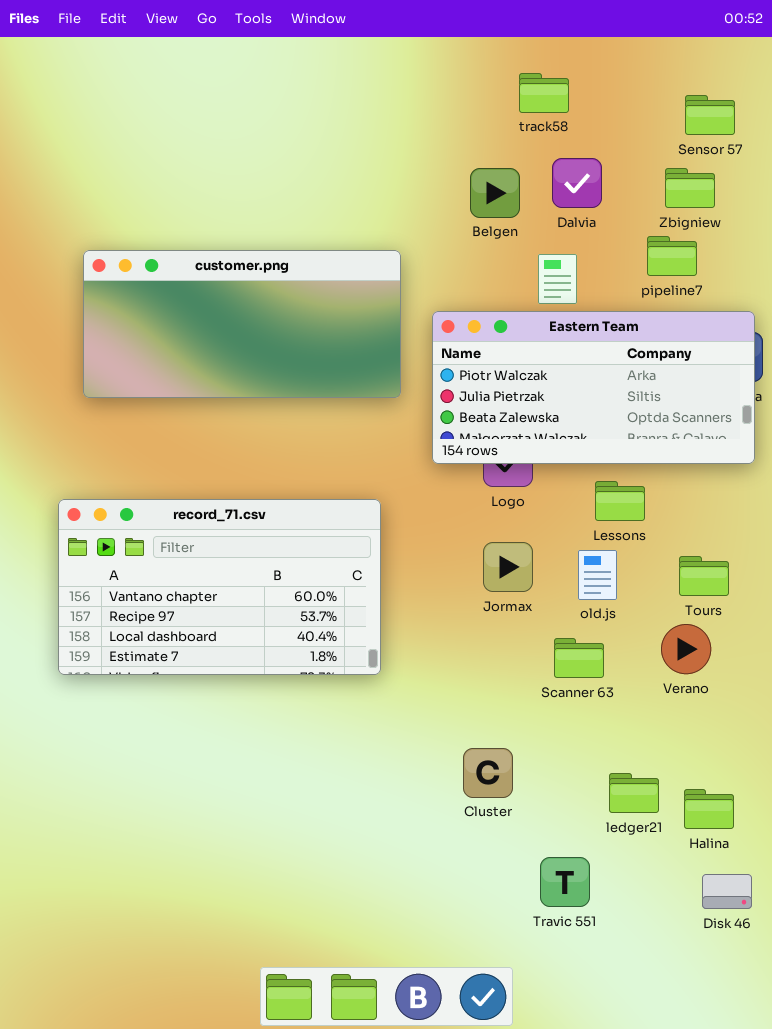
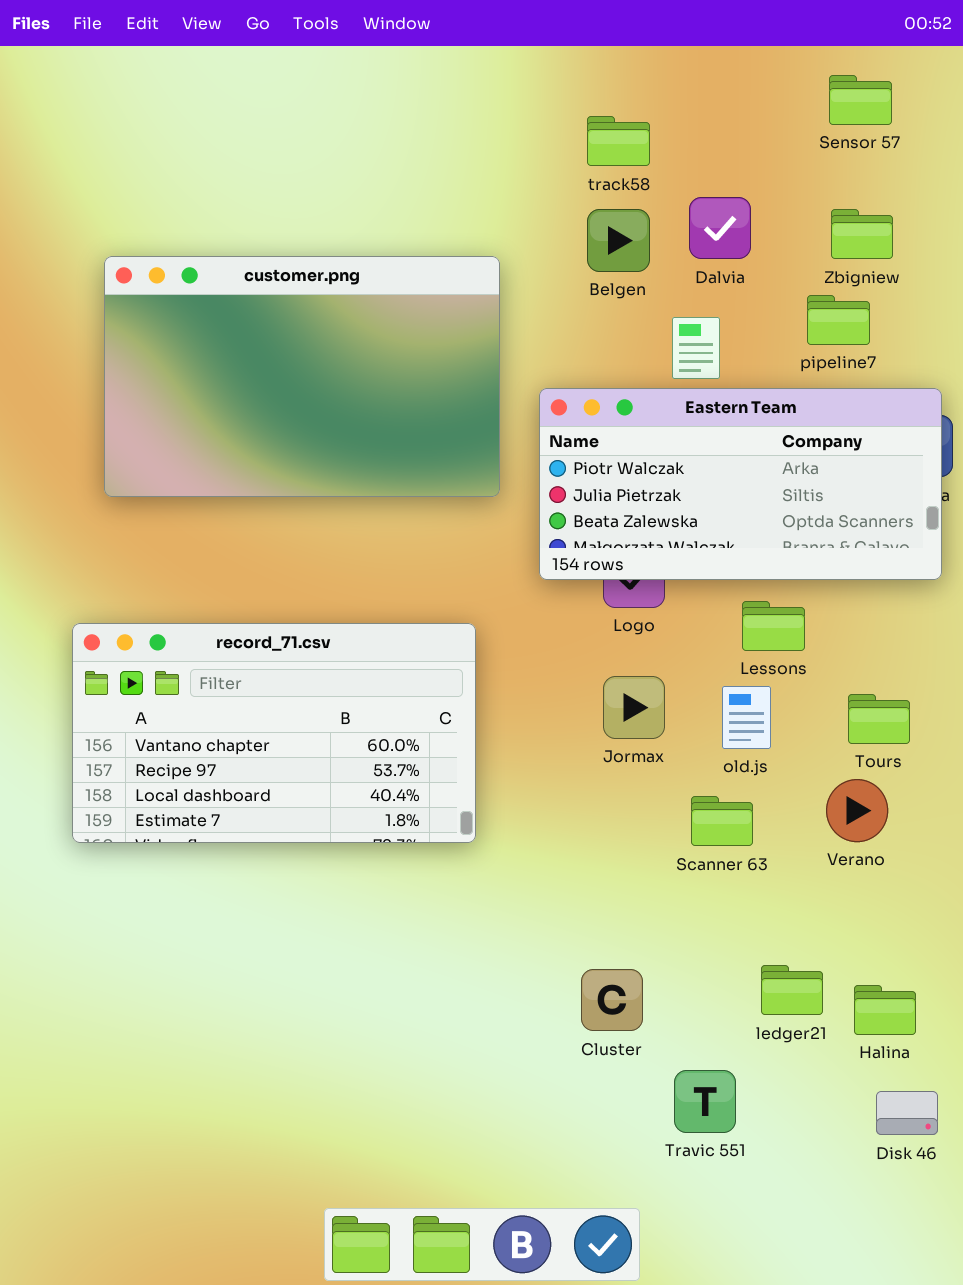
track58: [519,73,569,113] -> [587,116,650,166], moved
Sensor 57: [685,95,735,135] -> [829,75,892,125], moved
customer.png: [83,250,401,398] -> [104,256,500,497], resized
Cluster: [463,748,513,798] -> [581,969,643,1031], moved

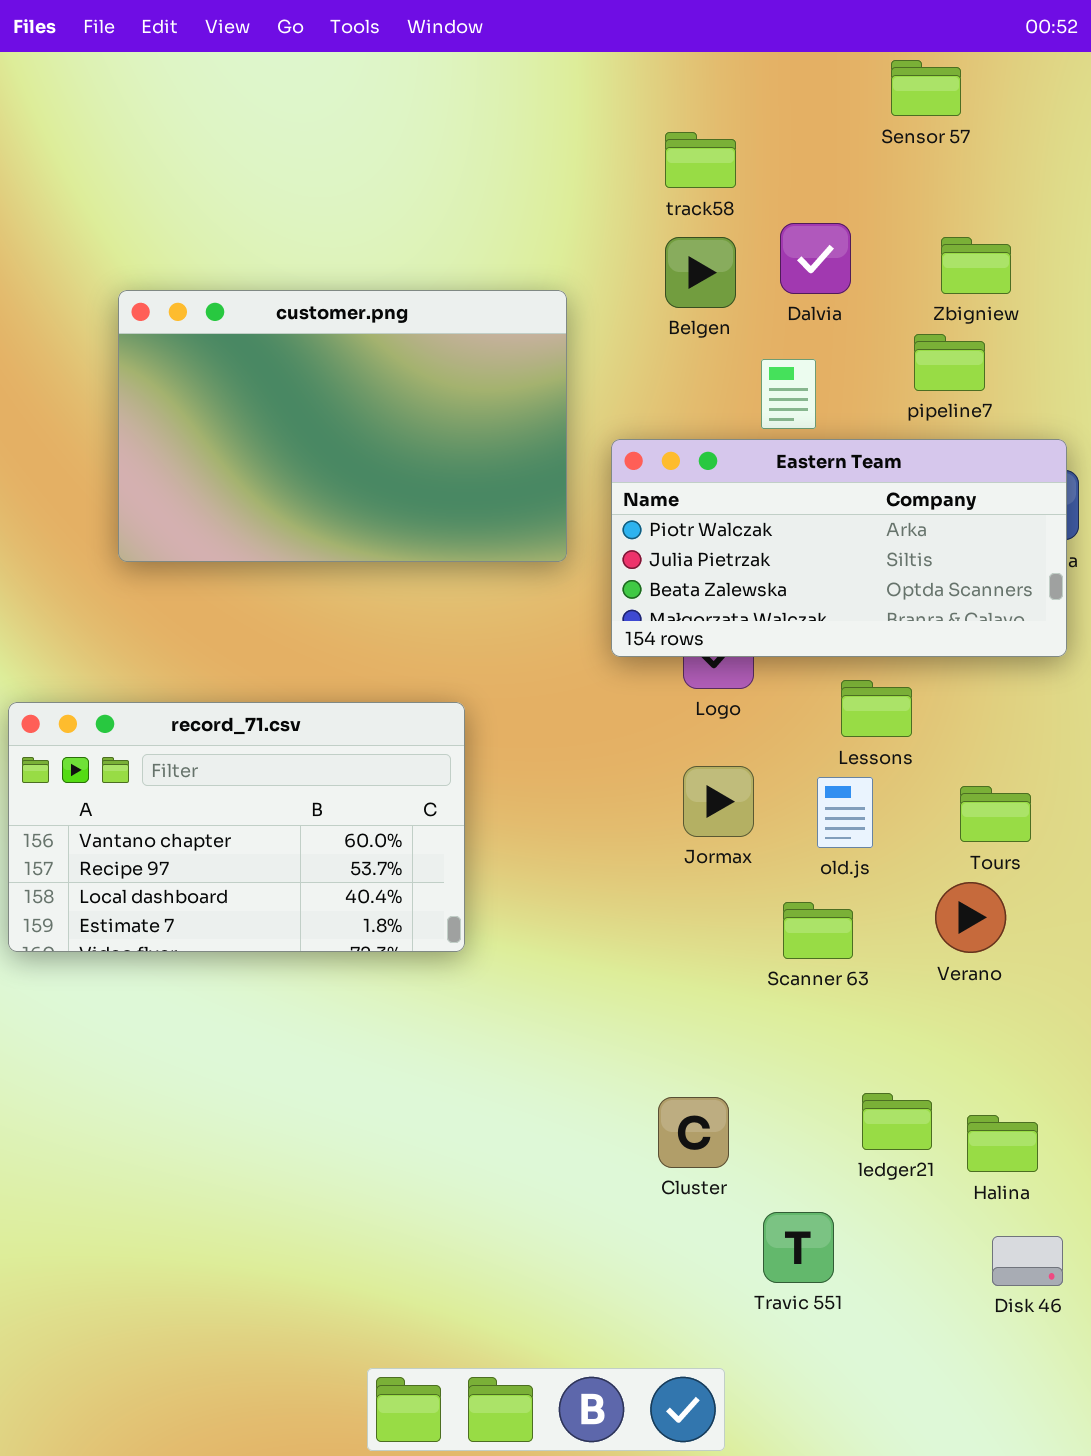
Sensor 57: [829,75,892,125] -> [891,60,961,116], moved
record_71.csv: [72,623,476,843] -> [8,702,465,952], moved

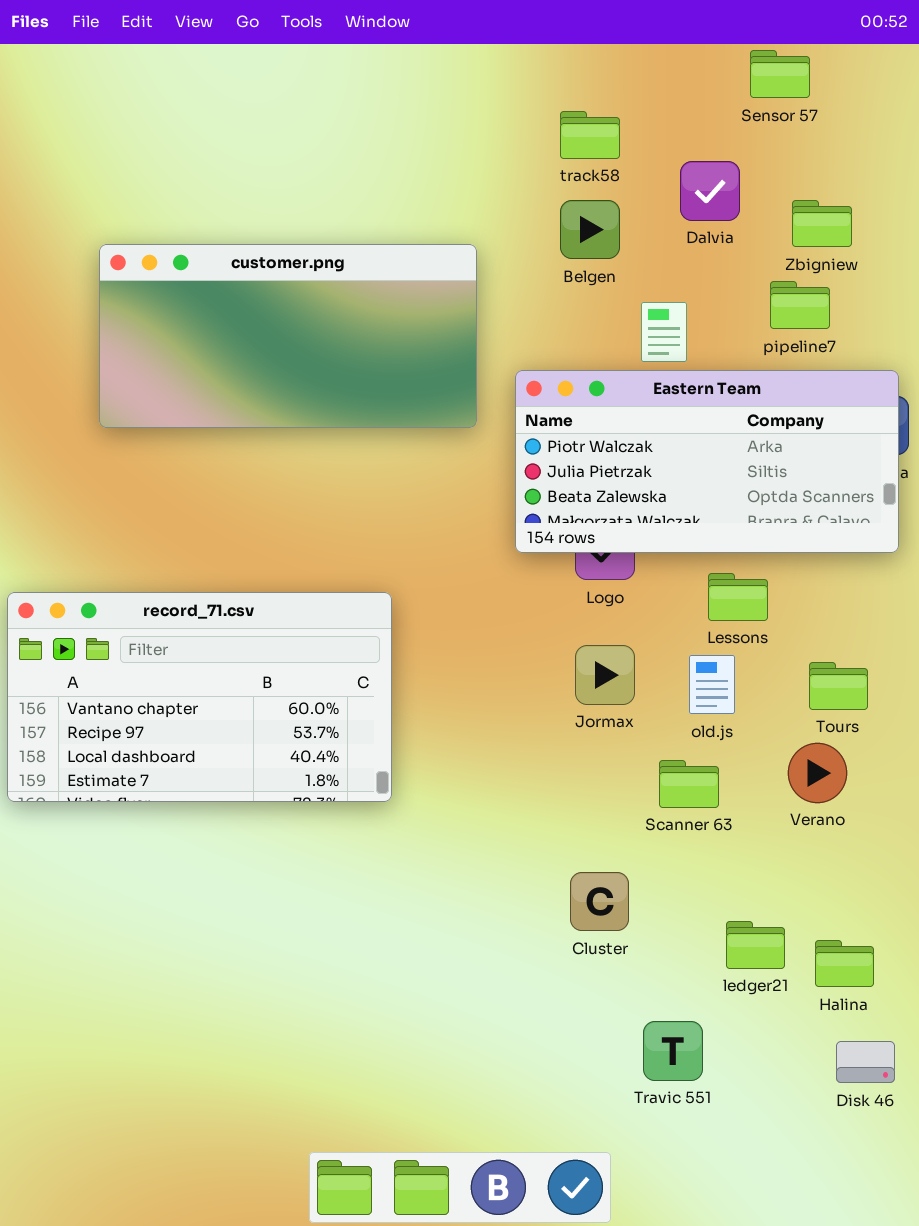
Dalvia: [780,223,851,294] -> [680,161,740,221], moved
customer.png: [118,290,567,562] -> [99,244,477,428], resized
Cluster: [658,1097,729,1168] -> [570,872,629,931], moved

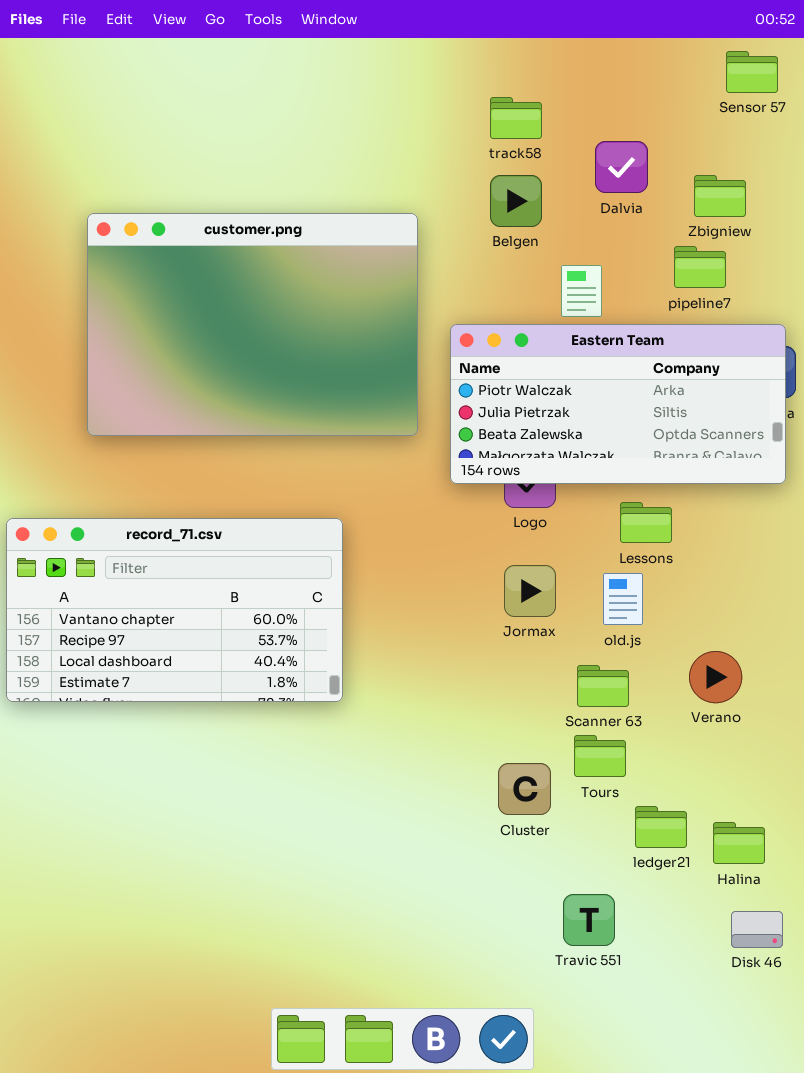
Sensor 57: [750,50,810,98] -> [726,51,778,93], moved
customer.png: [99,244,477,428] -> [87,213,418,436], resized
Tours: [809,662,868,710] -> [574,735,626,777], moved

